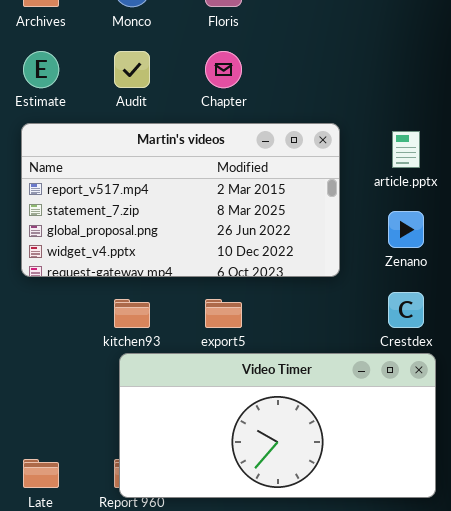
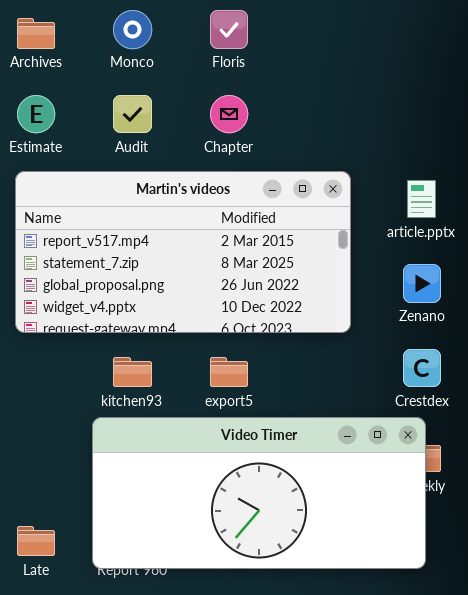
Video Timer: [119,353,436,498] -> [92,417,426,569], moved

